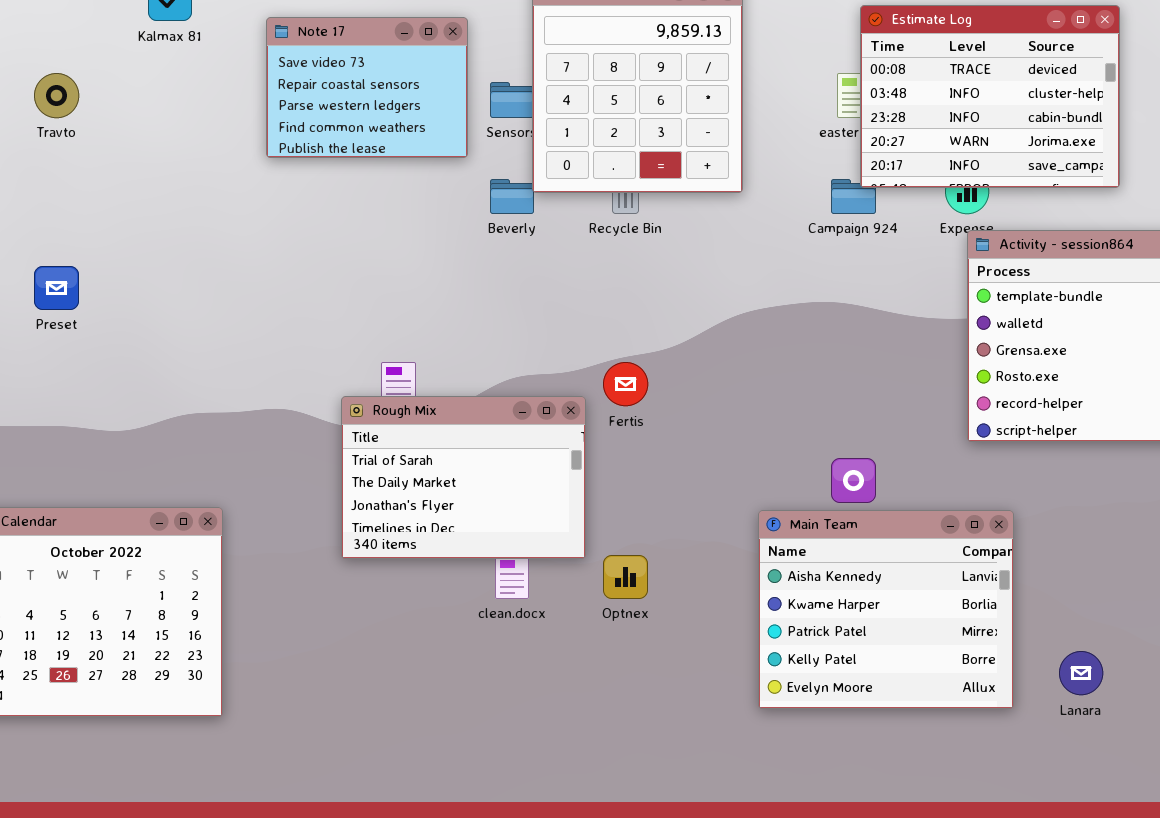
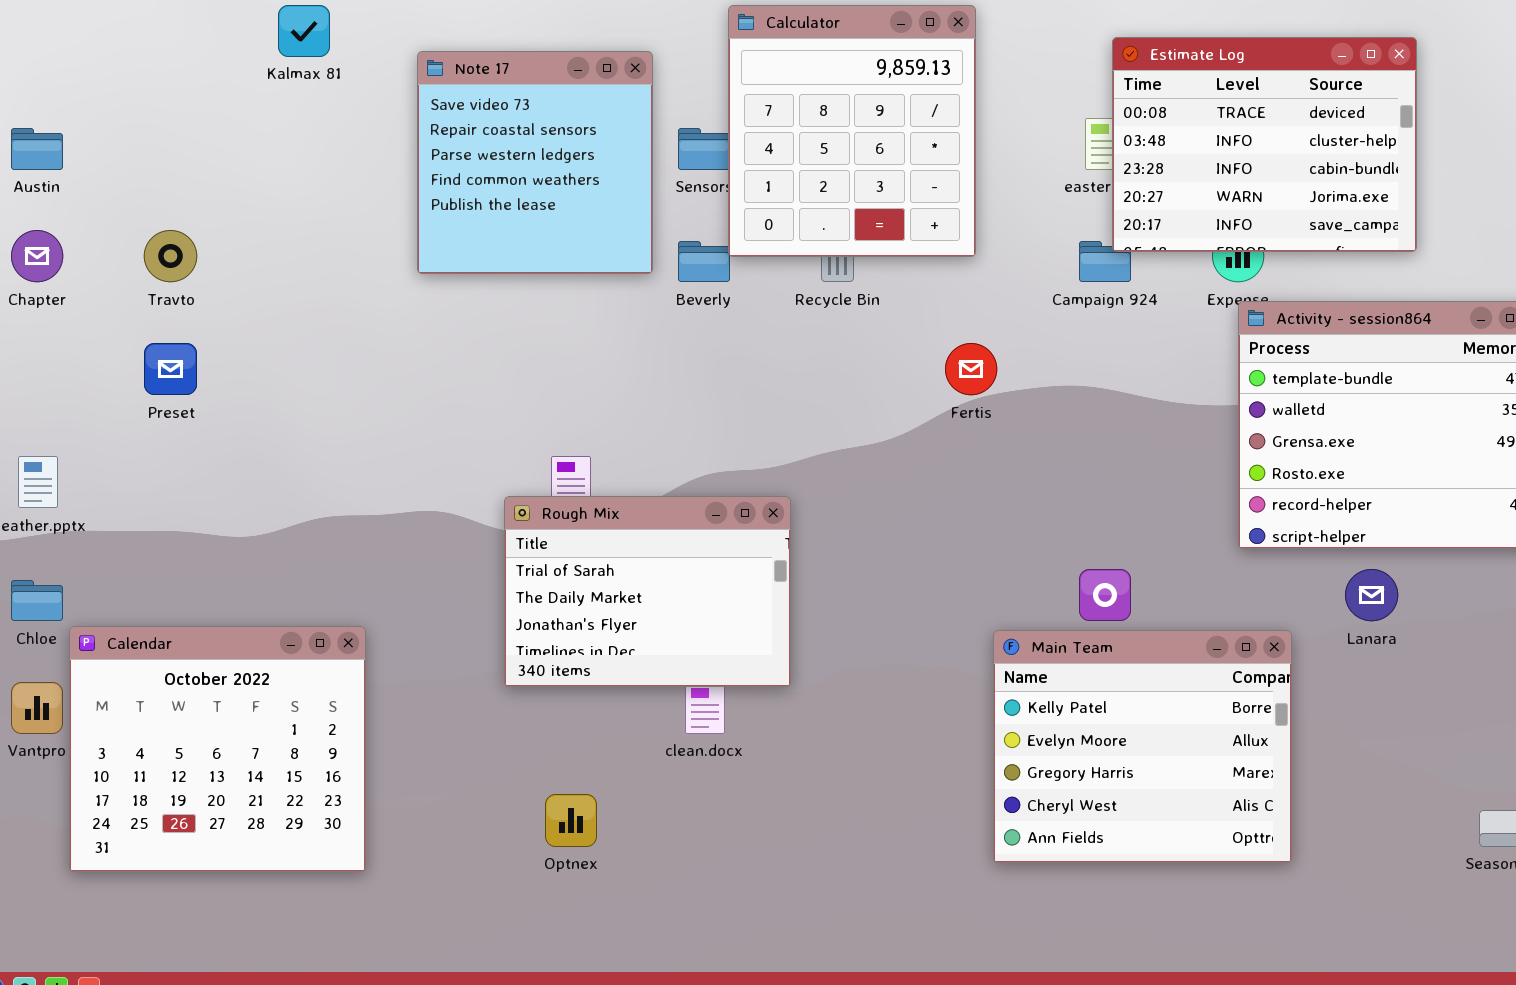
Note 17: [266,17,468,158] -> [417,51,653,274], resized
Travto: [34,73,79,118] -> [144,230,197,282], moved
Fertis: [603,362,648,406] -> [945,343,997,395], moved
Main Team: [758,510,1014,709] -> [993,630,1292,863], scrolled down 3 rows
Optnex: [603,555,648,599] -> [545,794,597,847], moved
Lanara: [1059,651,1103,695] -> [1345,569,1398,621], moved

